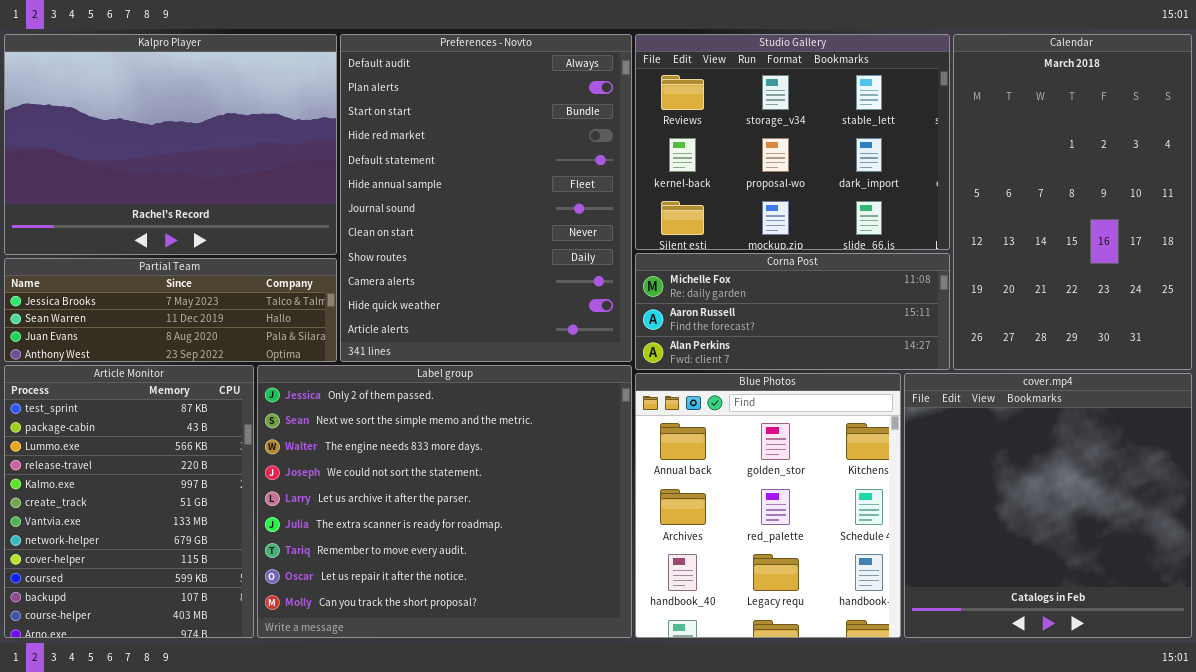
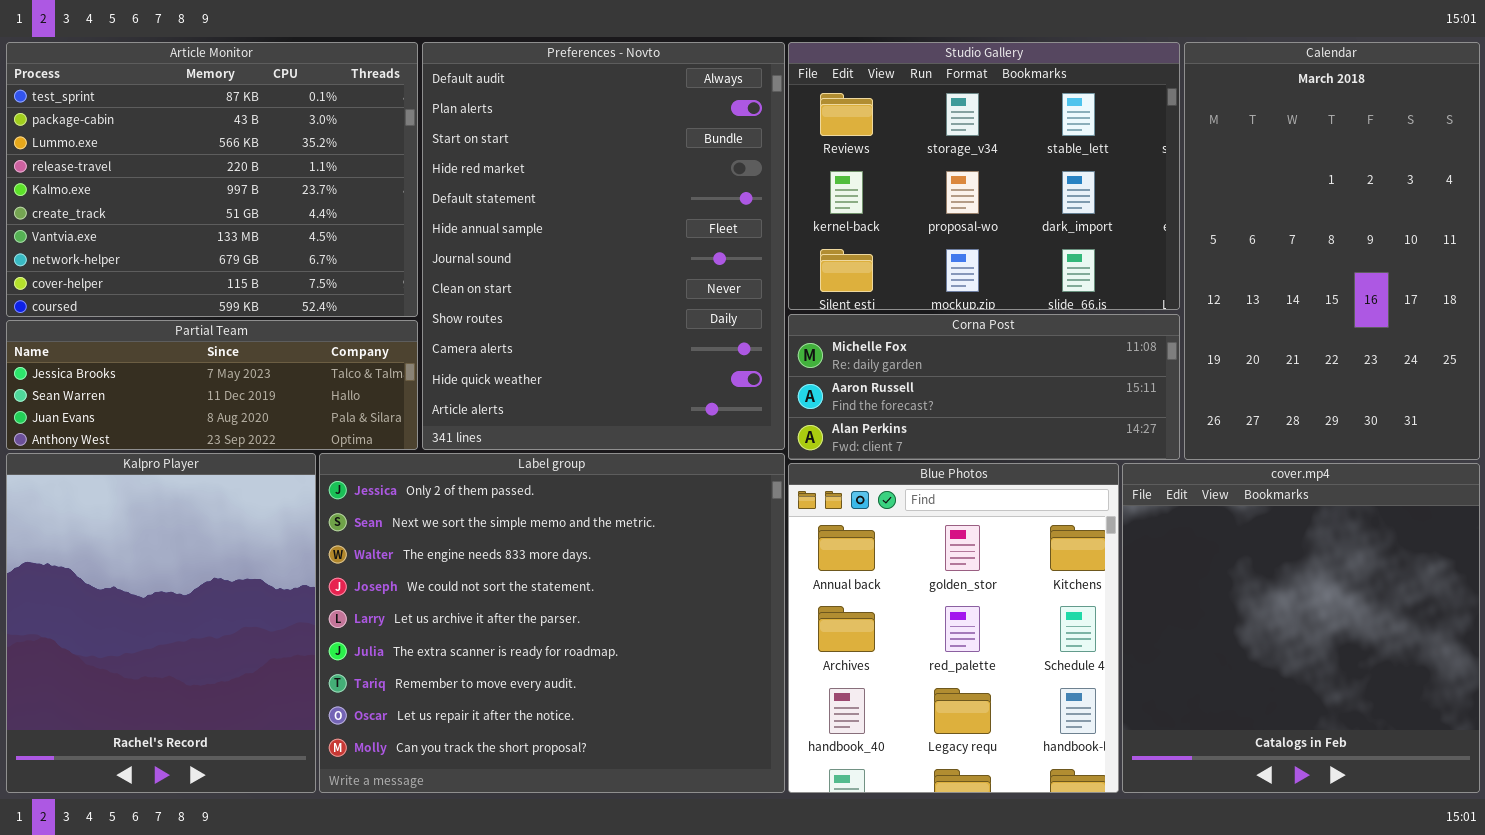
Kalpro Player: [4,34,337,255] -> [6,453,316,793], moved, resized
Article Monitor: [4,365,254,638] -> [6,42,418,317], moved, resized

